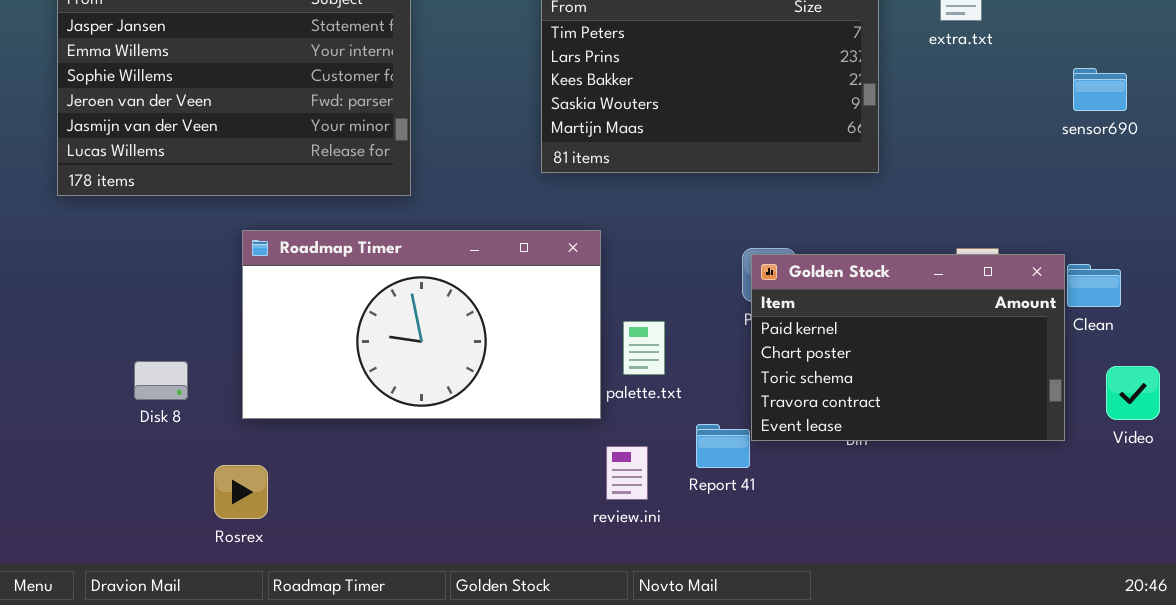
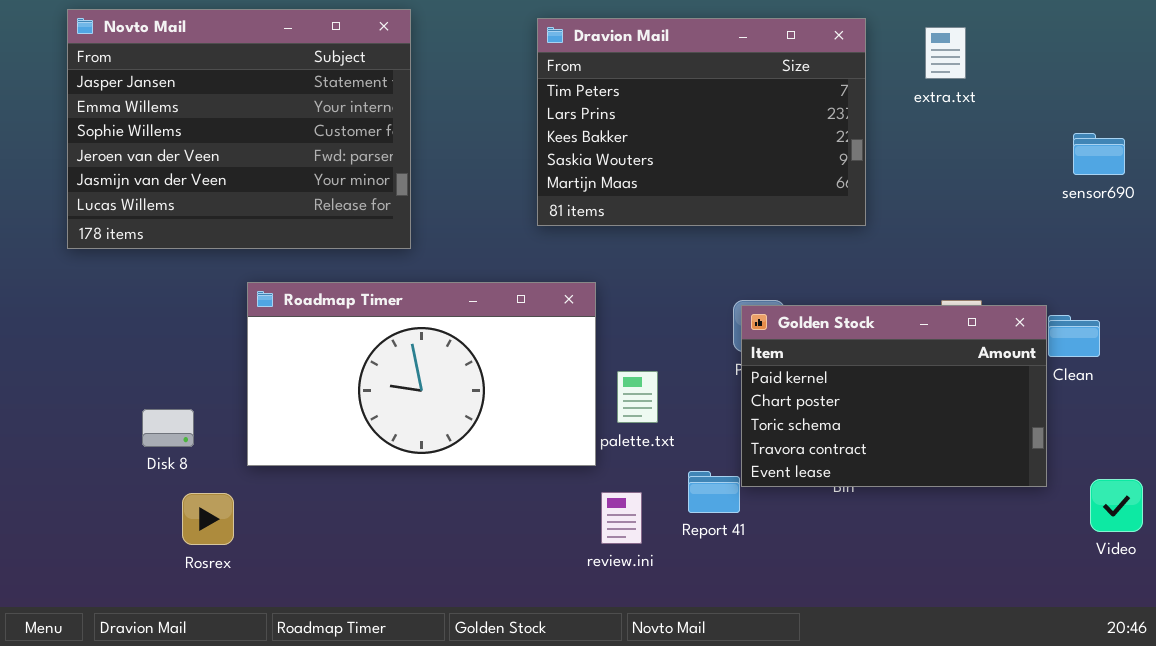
sensor690: [1073,68,1127,111] -> [1073,133,1125,175], moved
Video: [1106,366,1160,420] -> [1090,479,1143,532], moved
Rosrex: [214,465,268,519] -> [182,493,234,545], moved

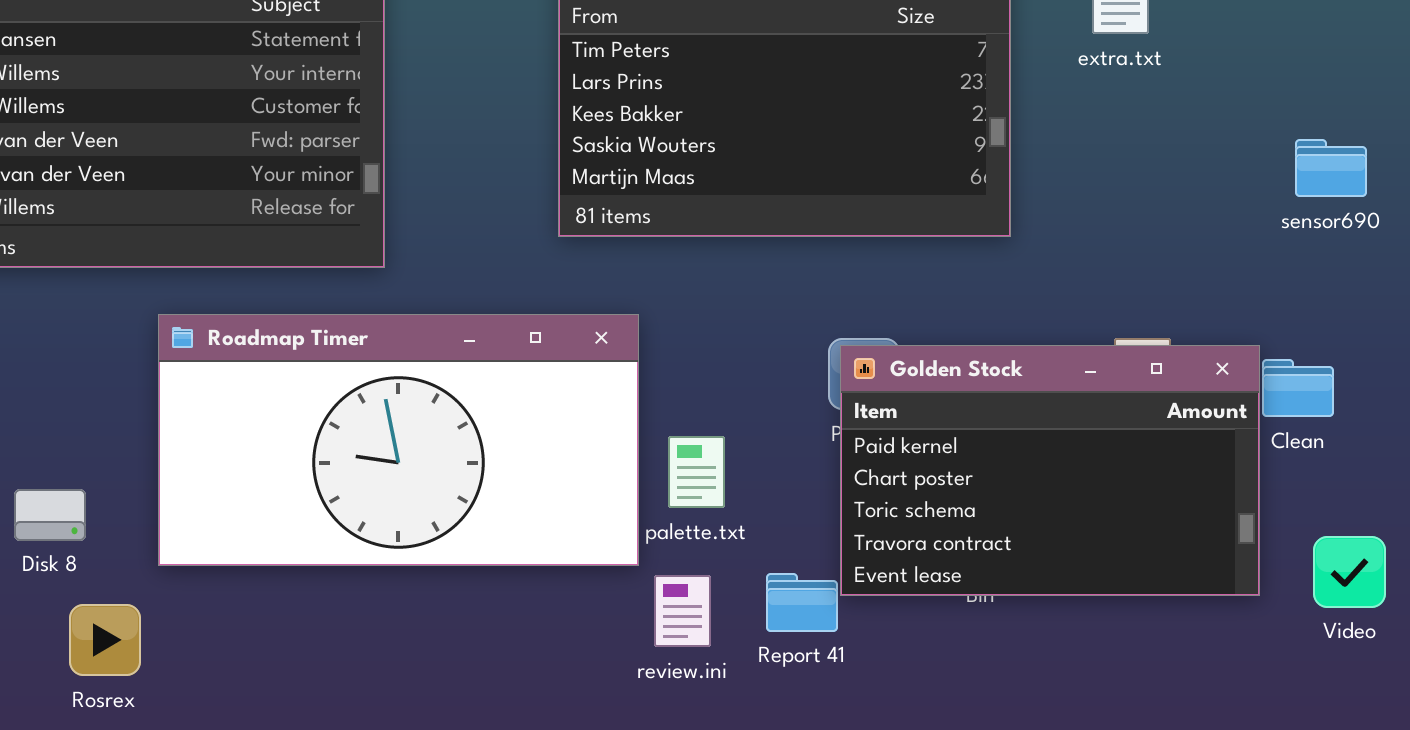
sensor690: [1073,133,1125,175] -> [1295,139,1367,197], moved
Video: [1090,479,1143,532] -> [1313,536,1386,608], moved
review.ini: [601,492,642,544] -> [654,575,711,647], moved

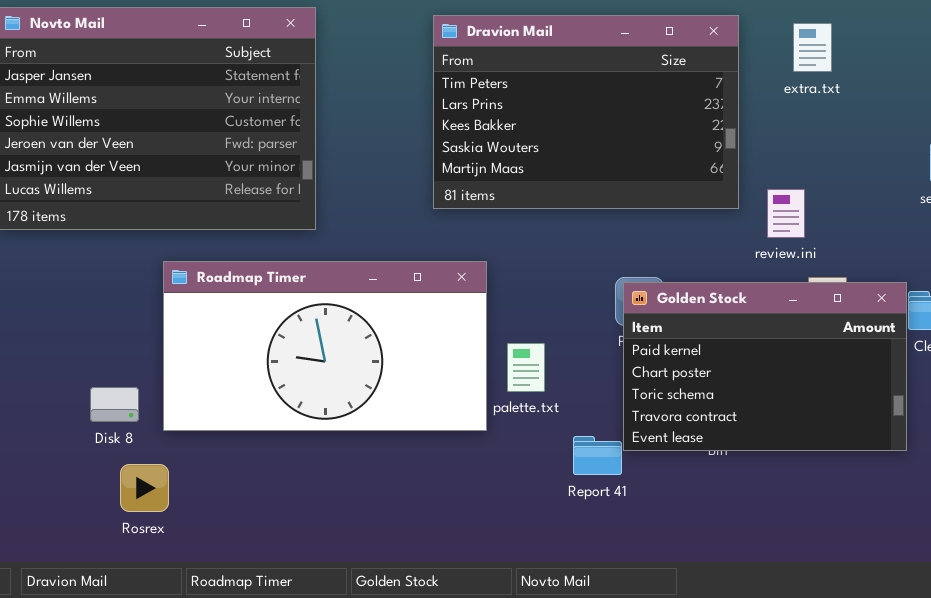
Disk 8: [14,489,86,541] -> [90,387,139,422], moved
review.ini: [654,575,711,647] -> [767,189,805,238], moved
Rosrex: [69,604,141,676] -> [120,464,169,512], moved

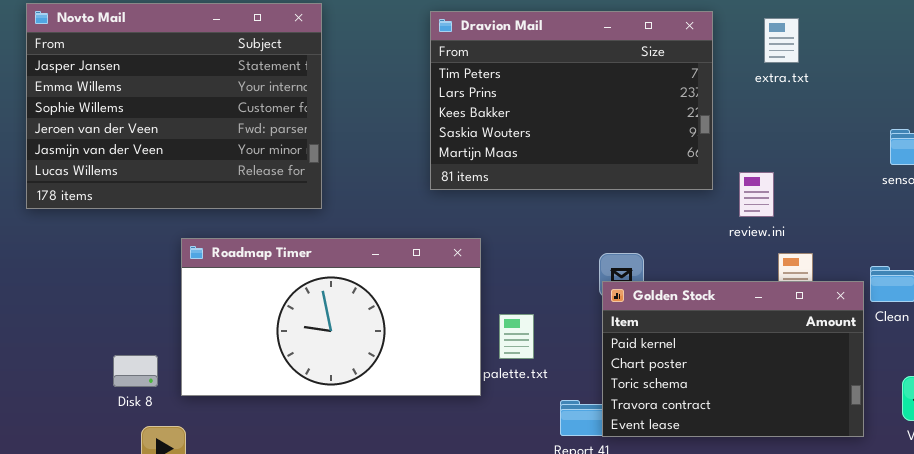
Golden Stock: [623,282,907,451] -> [602,281,864,437], moved

